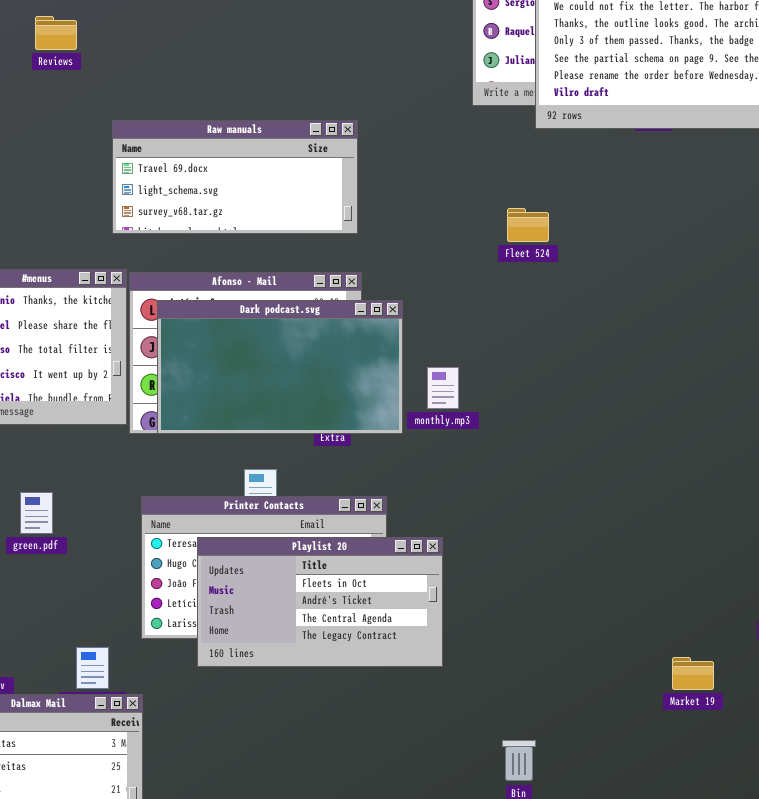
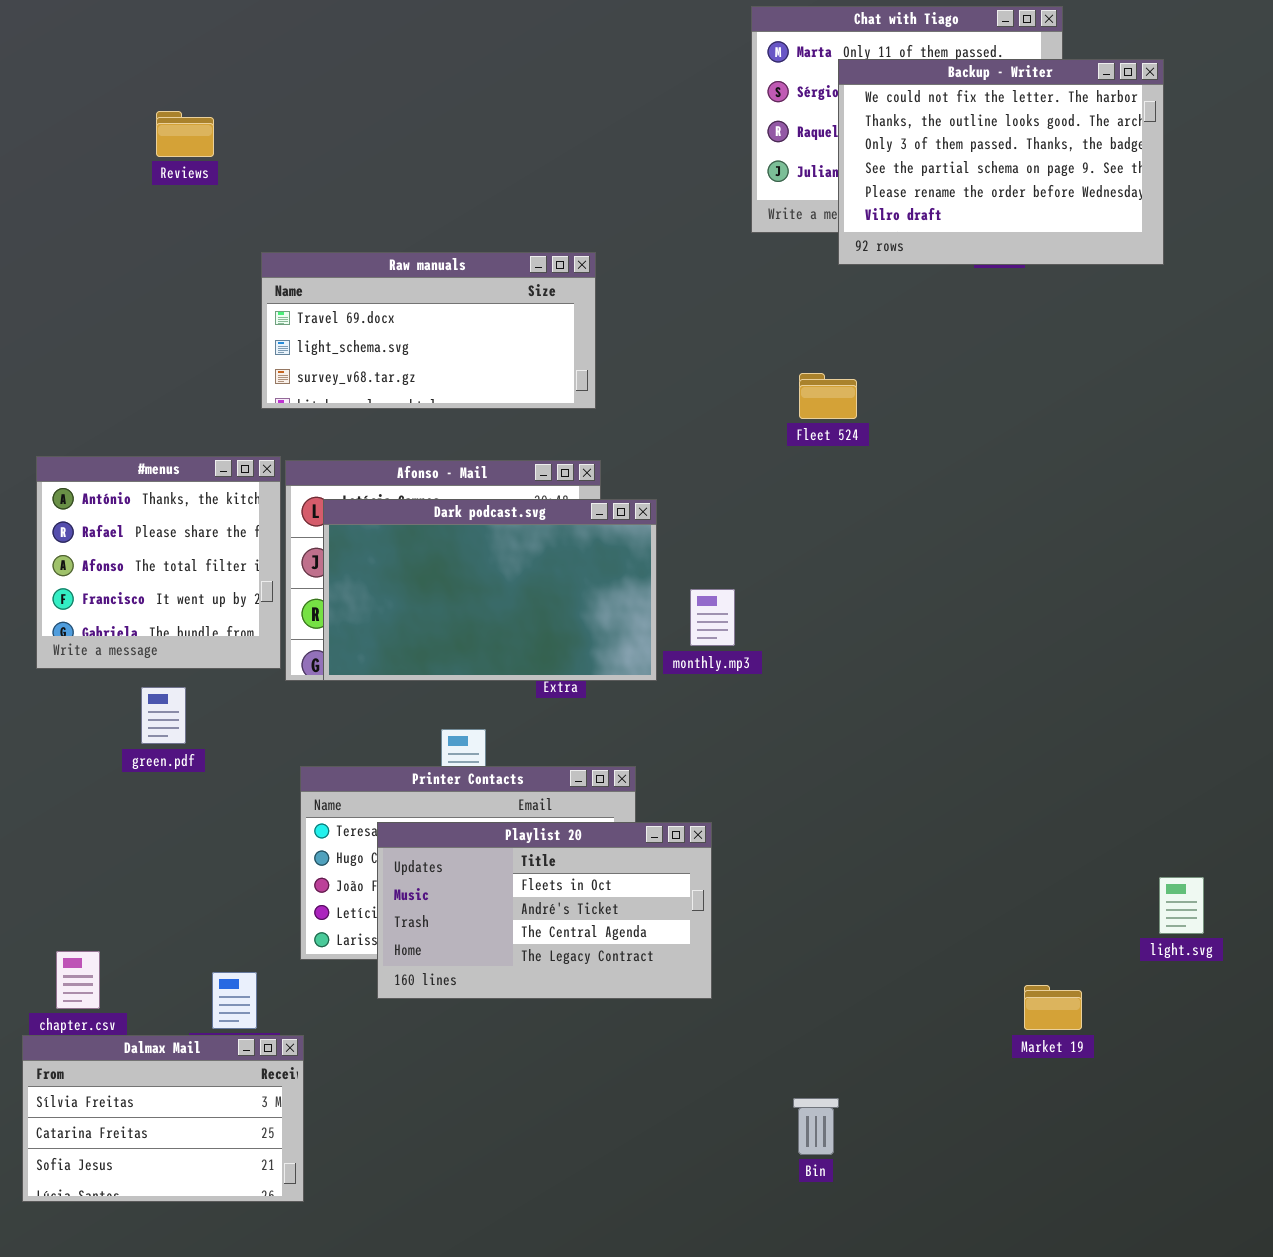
green.pdf: [20,492,53,534] -> [141,687,186,744], moved

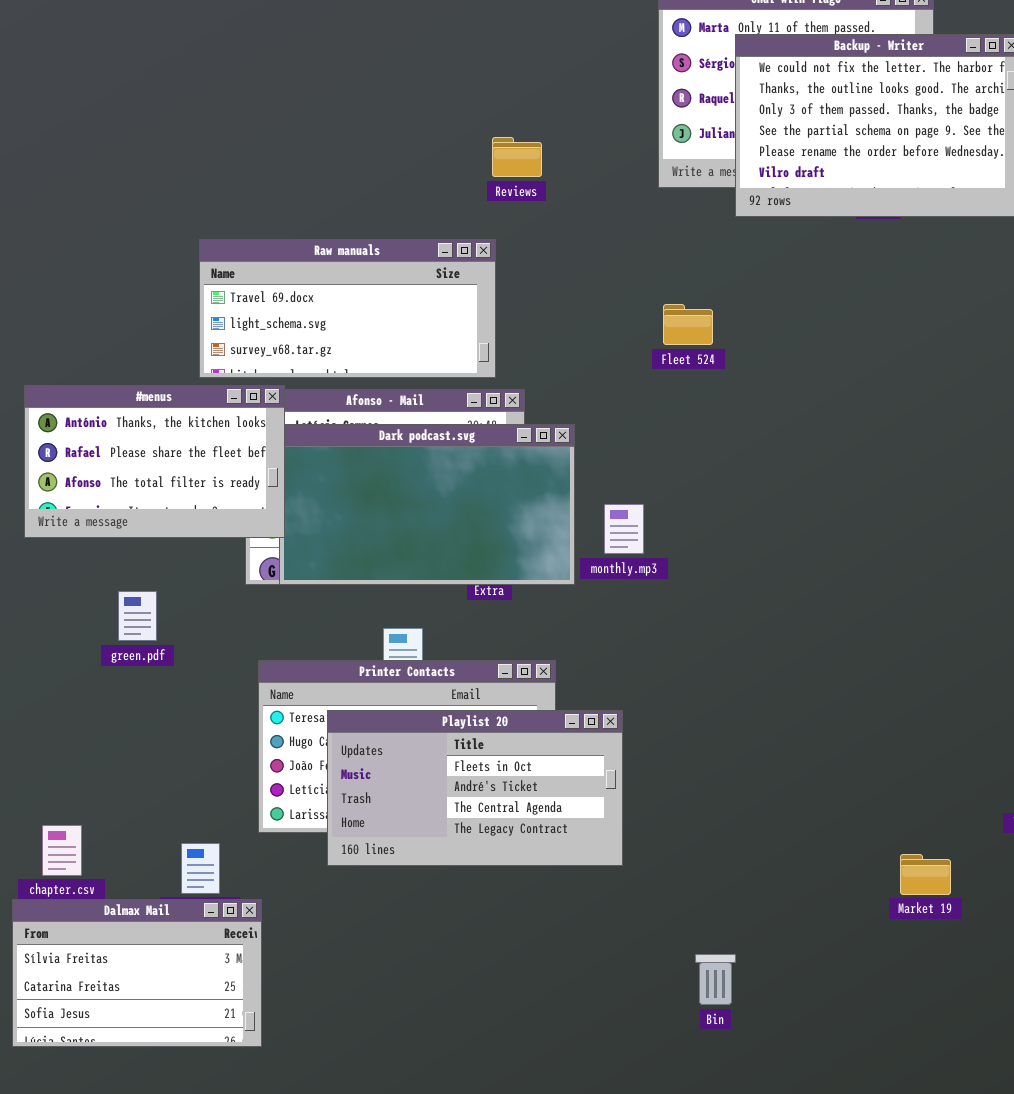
Reviews: [156,111,214,157] -> [492,137,542,177], moved
Raw manuals: [261,252,596,409] -> [199,239,496,378], moved
Fleet 524: [799,373,857,419] -> [663,304,713,345], moved
#menus: [36,456,281,669] -> [24,385,285,538], resized

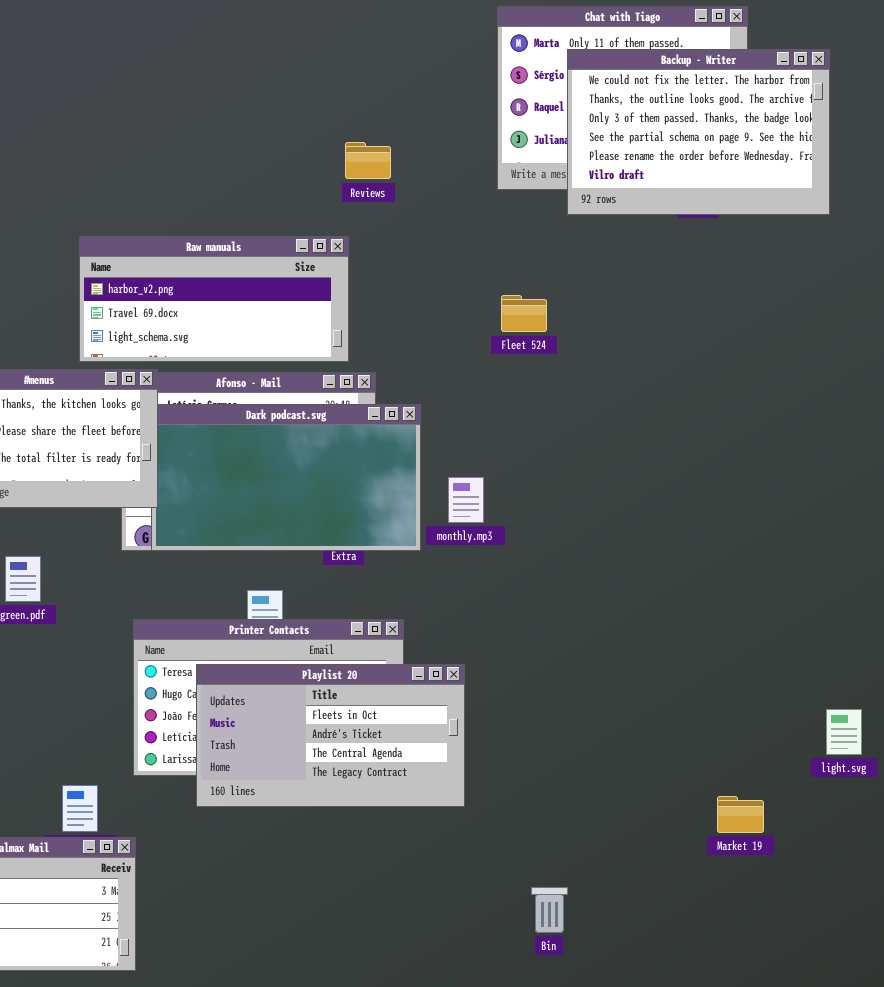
Raw manuals: [199,239,496,378] -> [79,236,349,362], scrolled up 1 row

